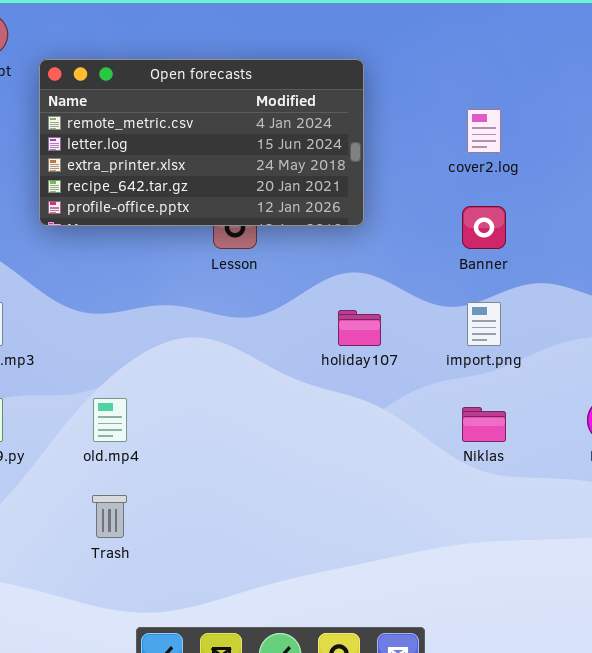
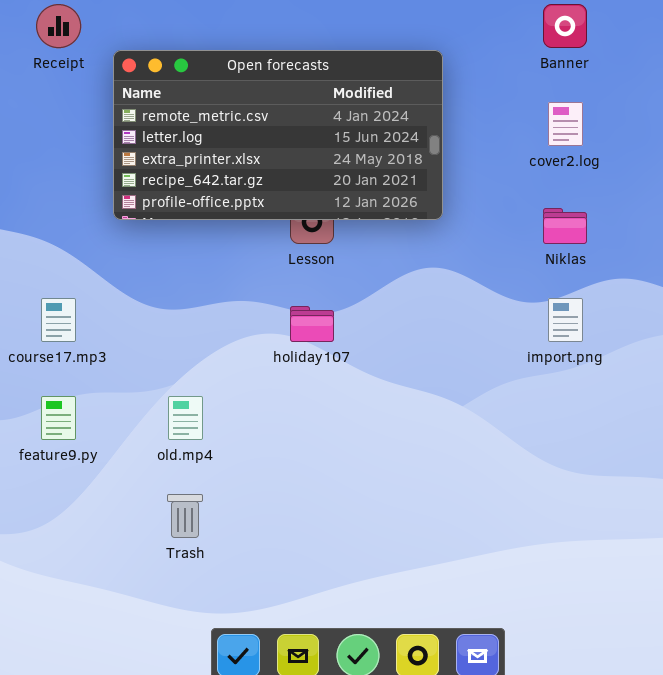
Banner: [462,206,506,249] -> [543,4,587,48], moved
holiday107: [338,310,381,346] -> [290,306,334,342], moved
Niklas: [462,407,506,442] -> [543,208,587,244], moved

